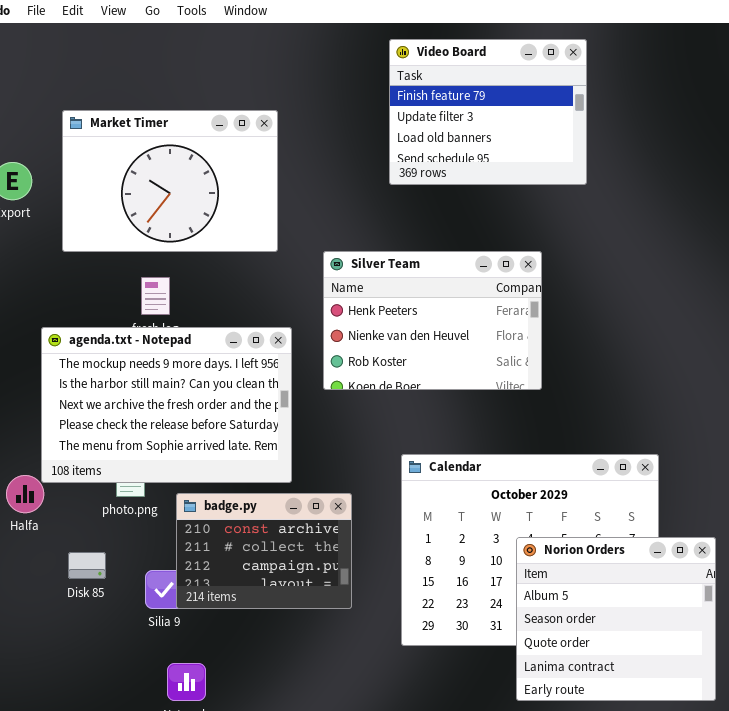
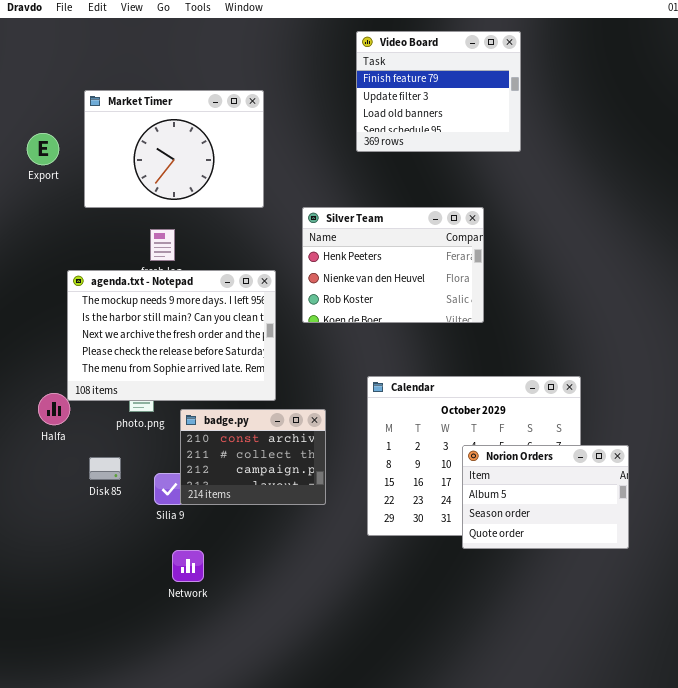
Norion Orders: [516,537,716,701] -> [462,445,629,549], resized

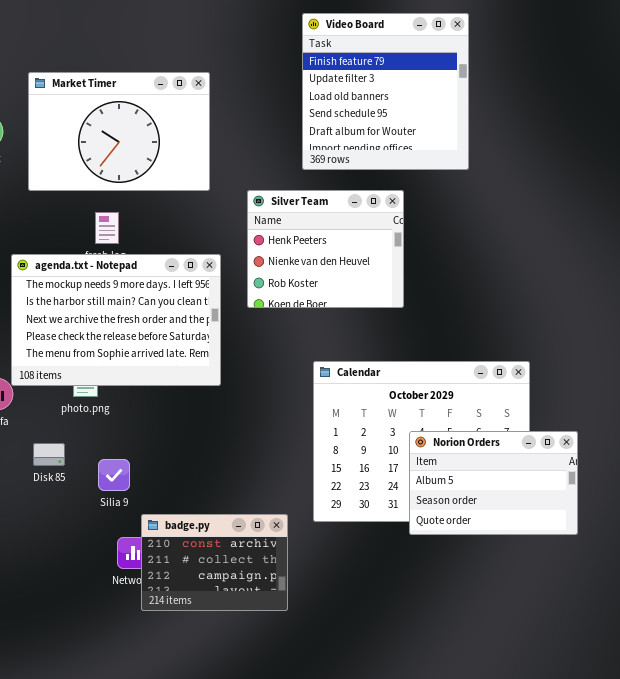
Video Board: [356,31,521,152] -> [302,13,469,170], resized
Silver Team: [302,207,484,323] -> [247,190,404,308], resized
badge.py: [180,409,326,505] -> [141,514,288,611], moved

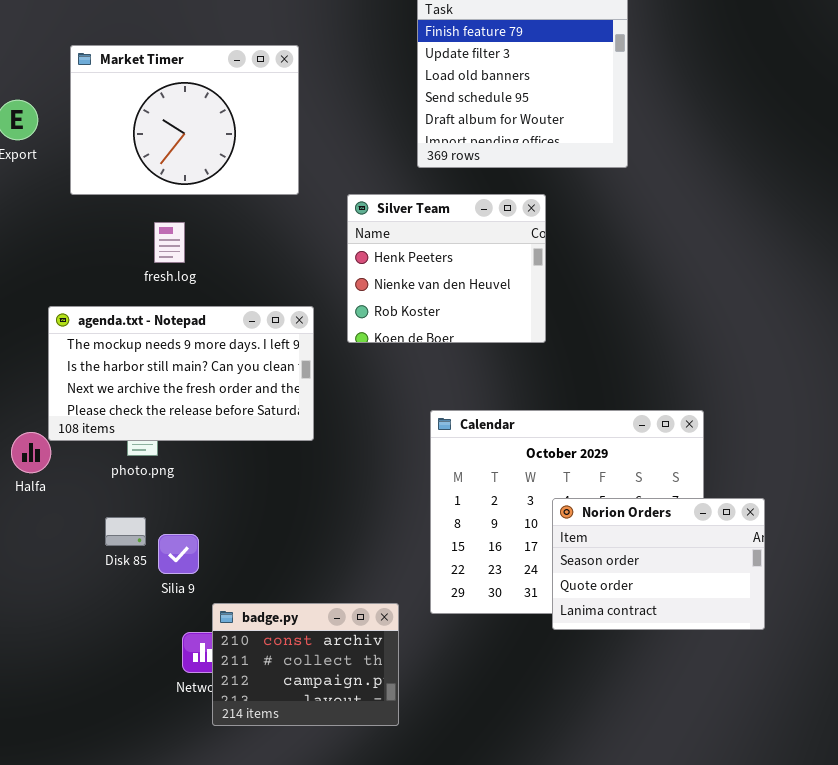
agenda.txt - Notepad: [11,254,221,386] -> [48,306,314,441], resized
Norion Orders: [409,431,578,535] -> [552,498,765,630], scrolled down 1 row
Disk 85: [33,443,65,466] -> [105,517,146,546], moved

